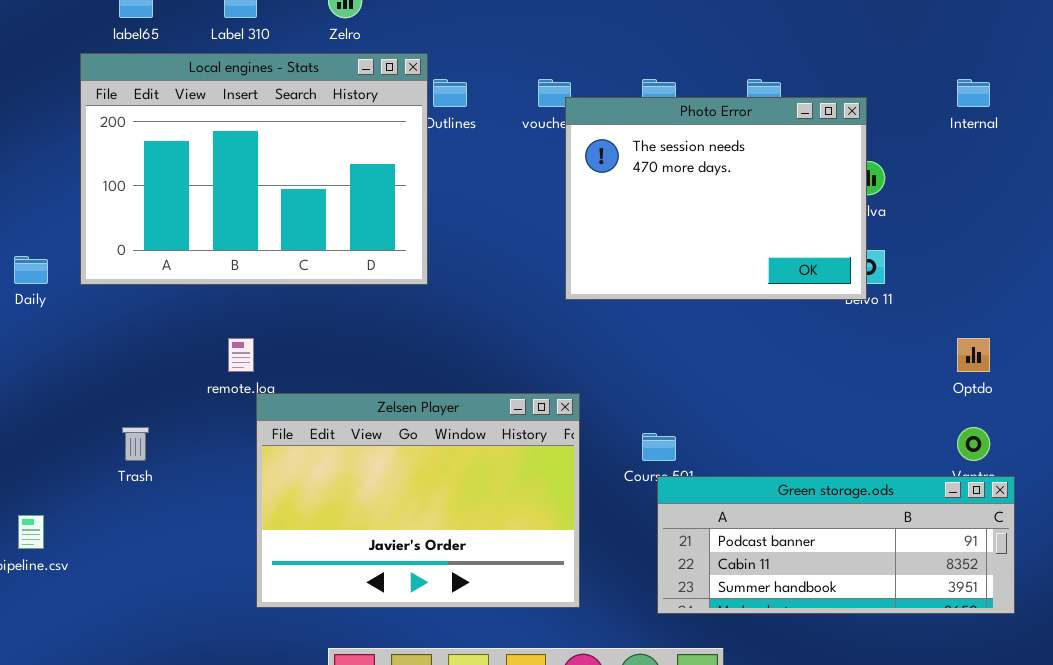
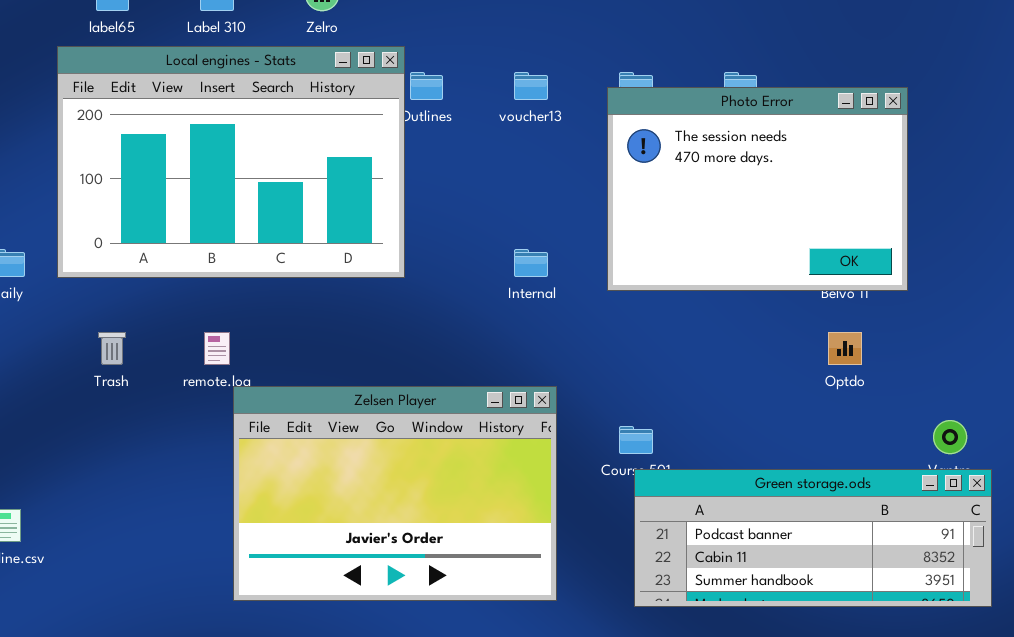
Internal: [957,79,990,107] -> [514,249,548,277], moved
Photo Error: [565,97,867,300] -> [607,87,908,291], moved
Optdo: [957,338,990,372] -> [828,332,862,365], moved
Trash: [122,427,149,461] -> [98,332,126,365], moved

